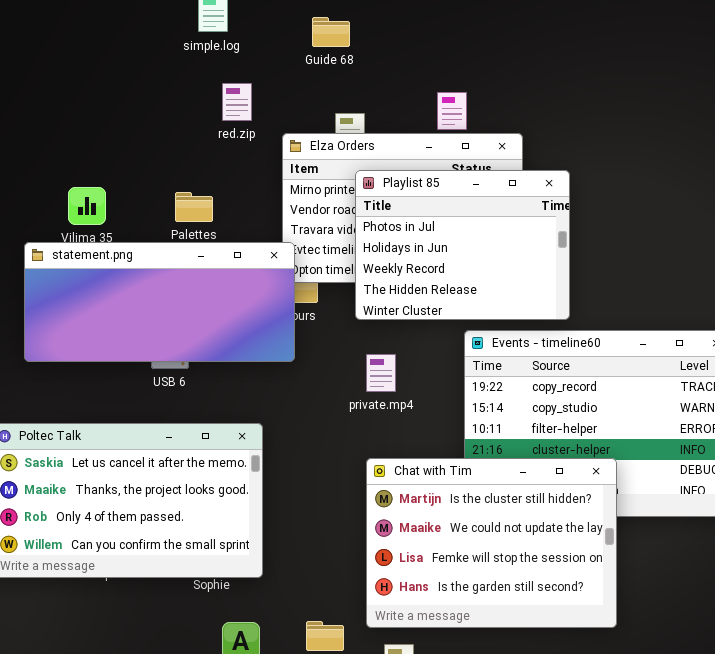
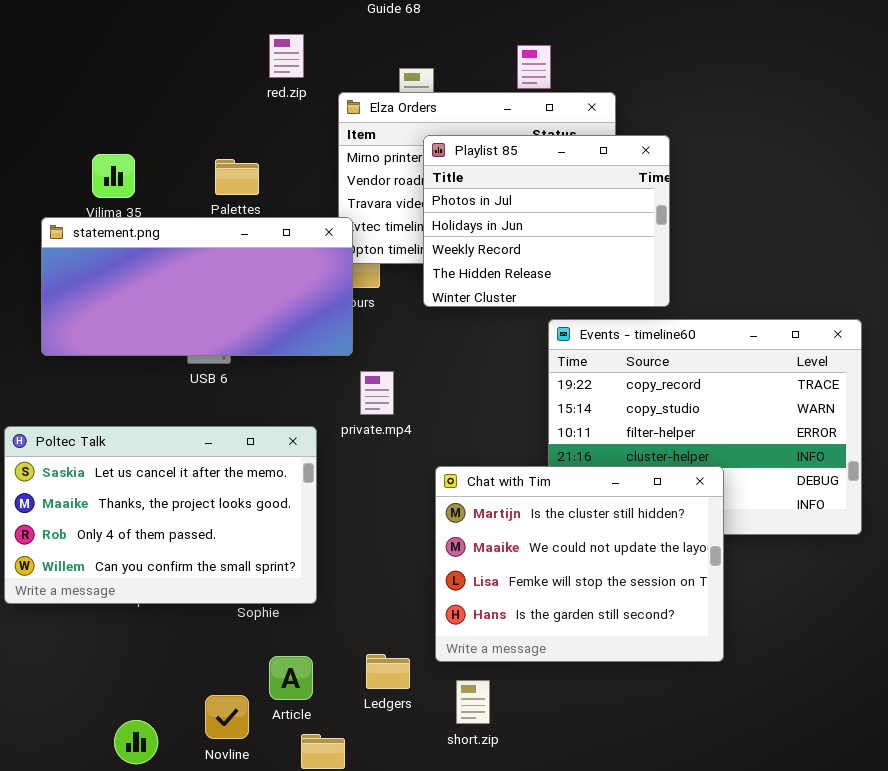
private.mp4: [366,354,396,392] -> [360,371,394,415], moved

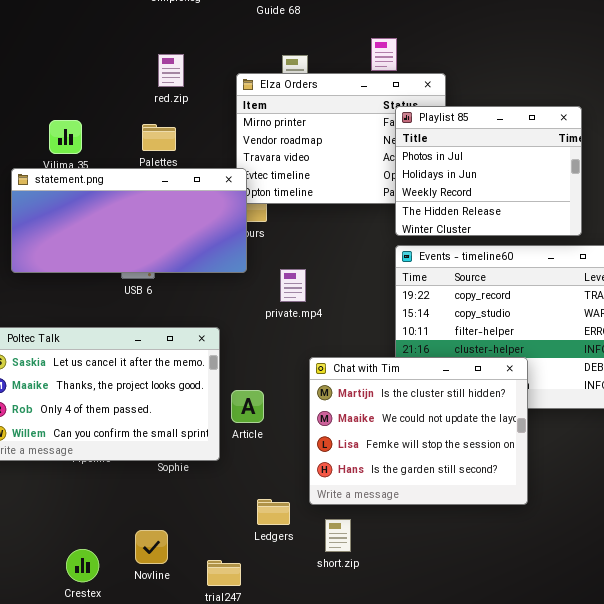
red.zip: [269,34,304,78] -> [158,54,184,87], moved
Playlist 85: [423,135,670,307] -> [395,106,582,236], moved
private.mp4: [360,371,394,415] -> [280,269,306,302], moved
Article: [269,656,313,700] -> [231,390,264,423], moved

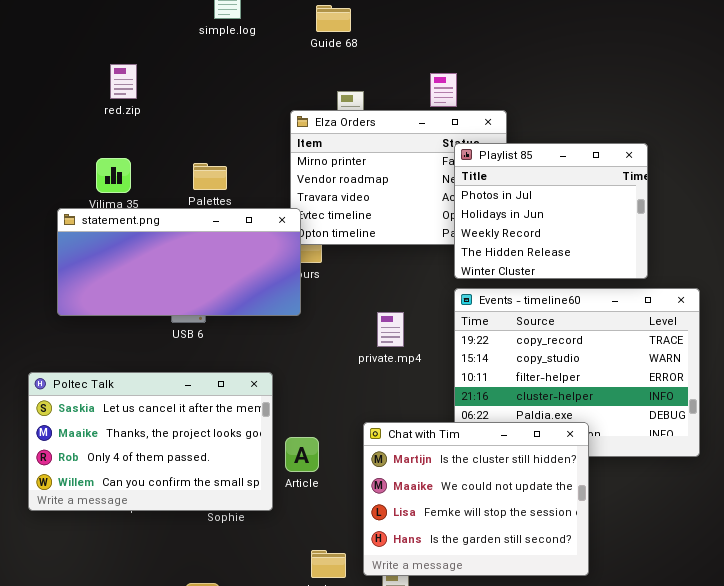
red.zip: [158,54,184,87] -> [110,64,137,99], moved
private.mp4: [280,269,306,302] -> [377,312,404,347], moved
Chat with Tim: [309,357,528,505] -> [363,422,589,576], moved

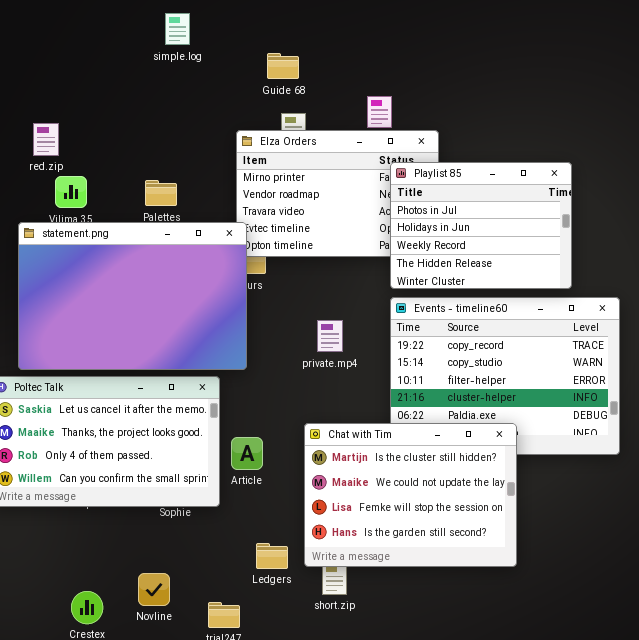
Guide 68: [316,5,351,32] -> [267,53,299,79], moved
red.zip: [110,64,137,99] -> [33,123,59,156], moved
statement.png: [57,208,301,316] -> [18,222,247,370], resized

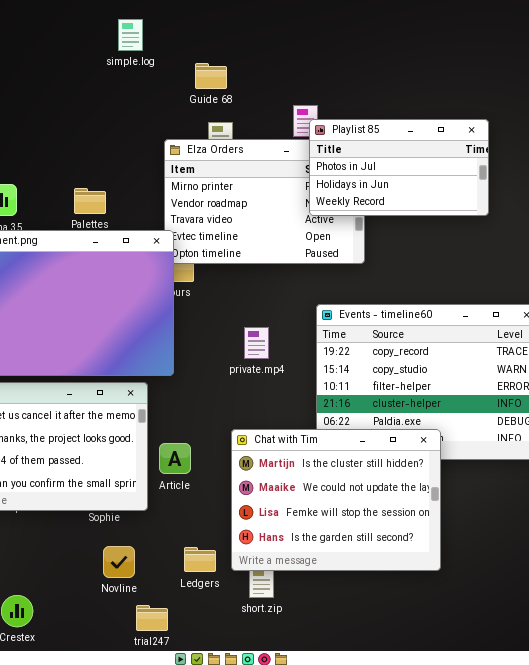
simple.log: [165,13,190,45] -> [118,19,143,51], moved
Playlist 85: [390,162,572,289] -> [309,119,489,216], moved, resized
Novline: [138,573,170,606] -> [103,546,135,578], moved

